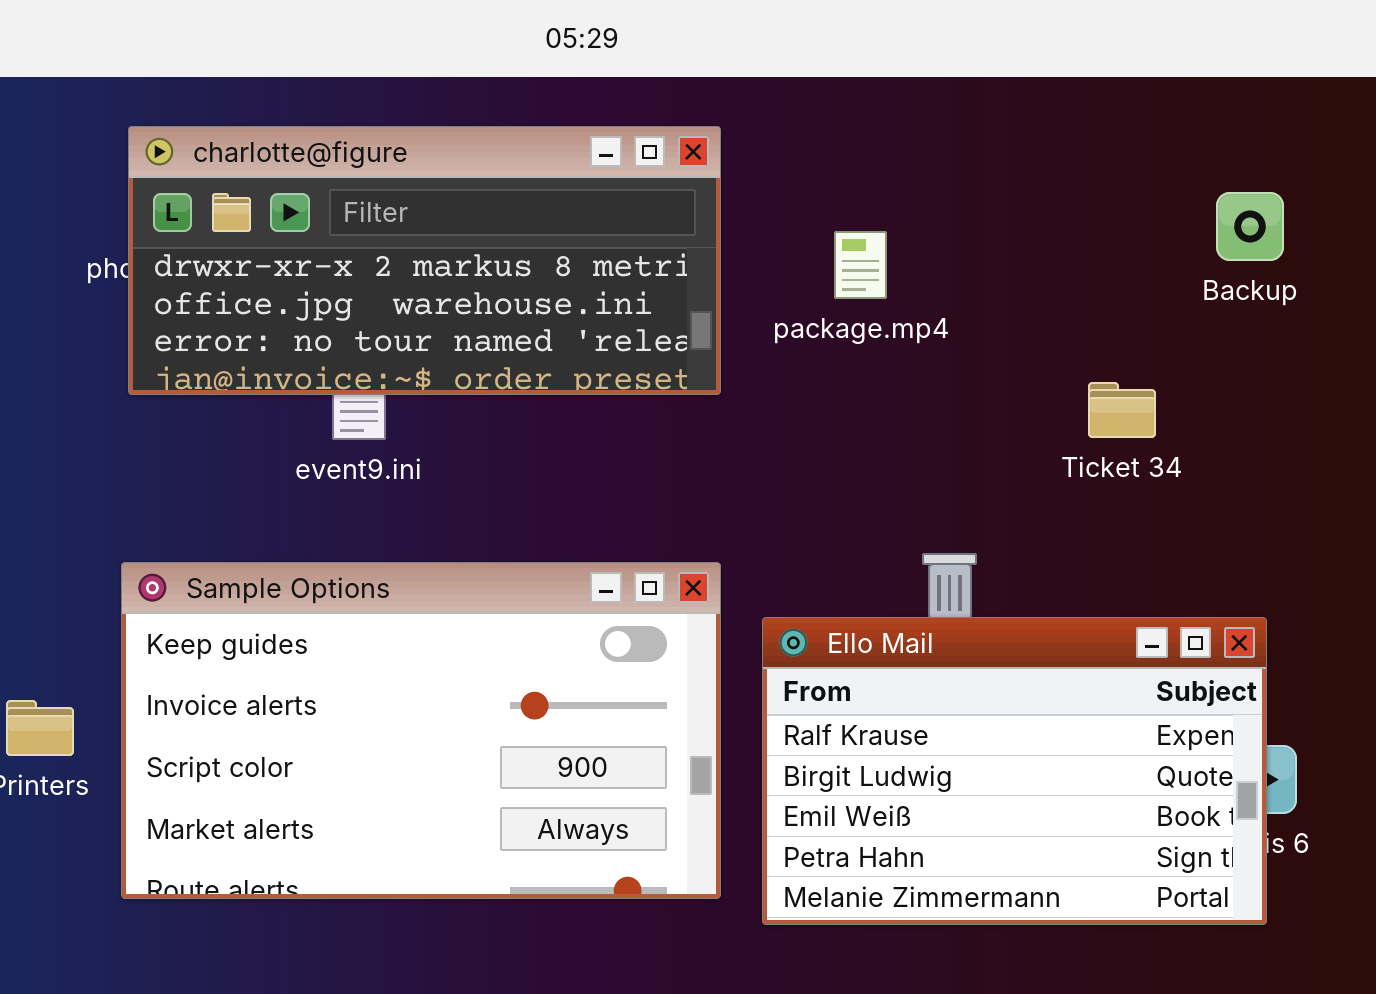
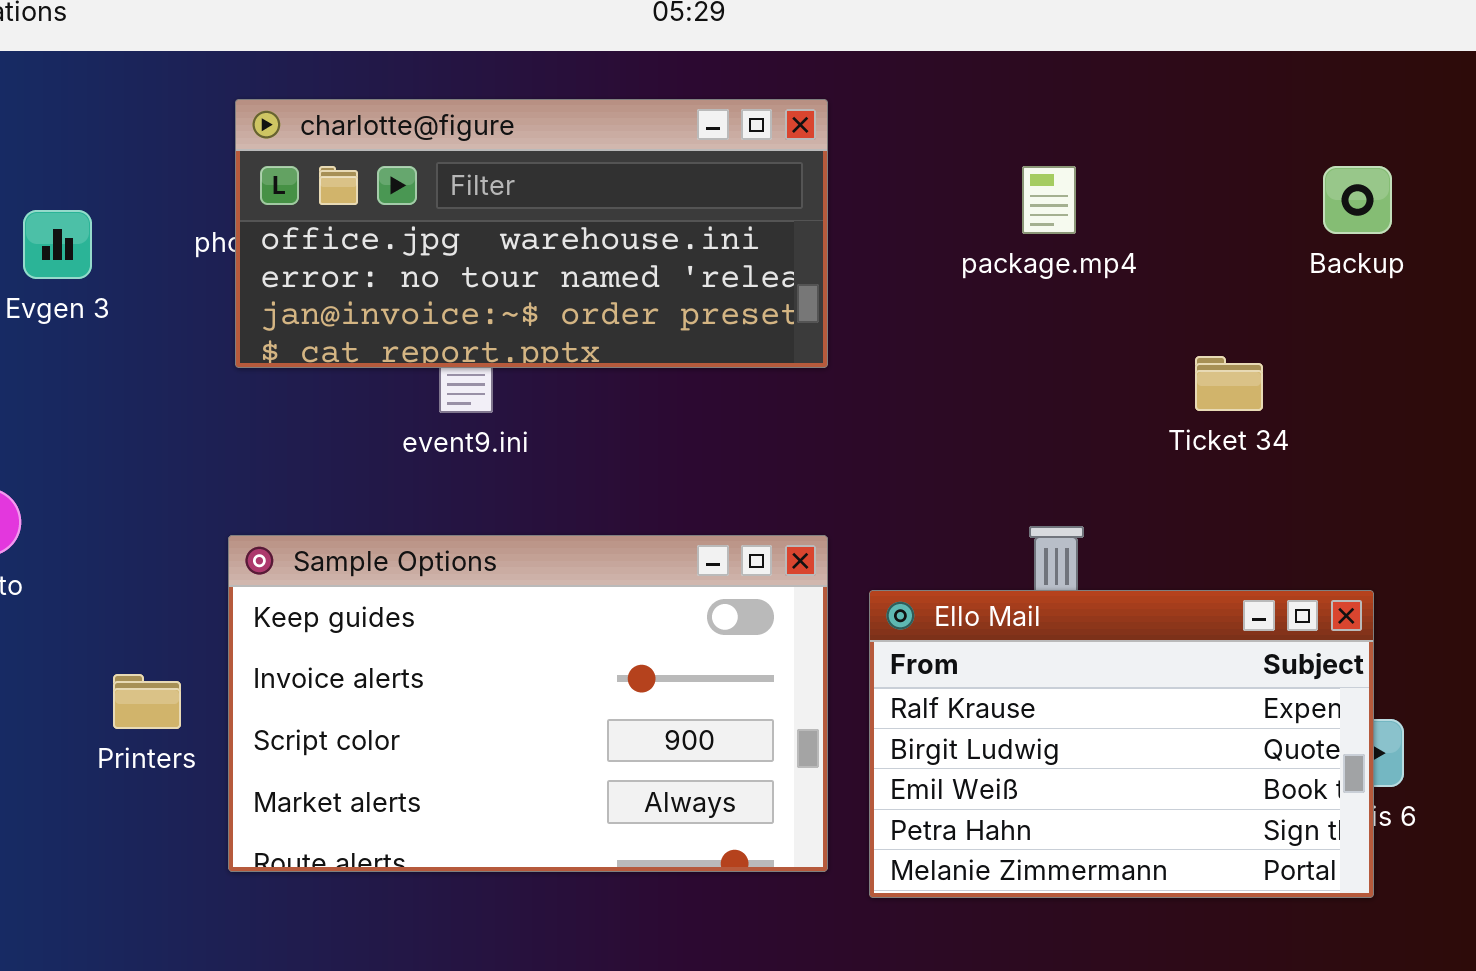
charlotte@figure: [128,126,721,395] -> [235,99,828,368], scrolled down 1 row
package.mp4: [834,231,887,299] -> [1022,166,1076,234], moved

